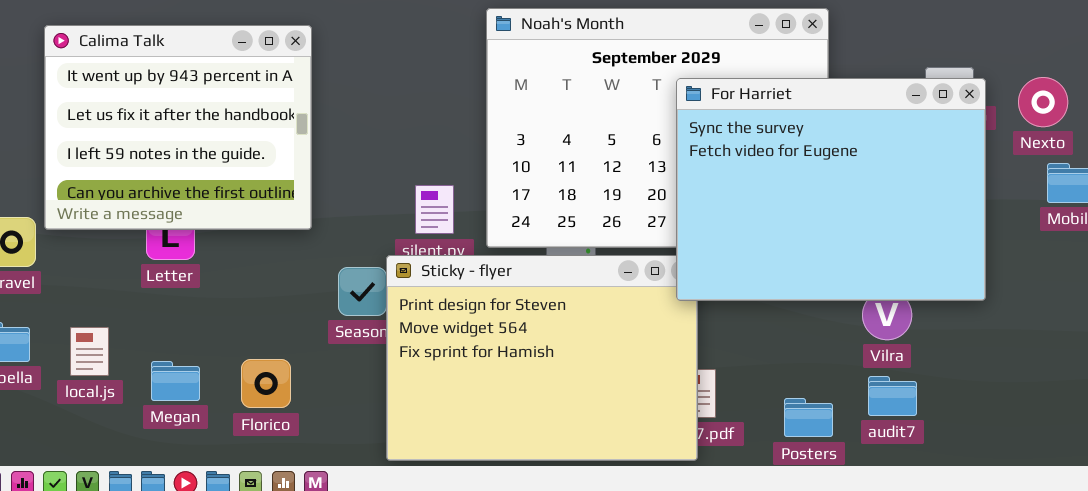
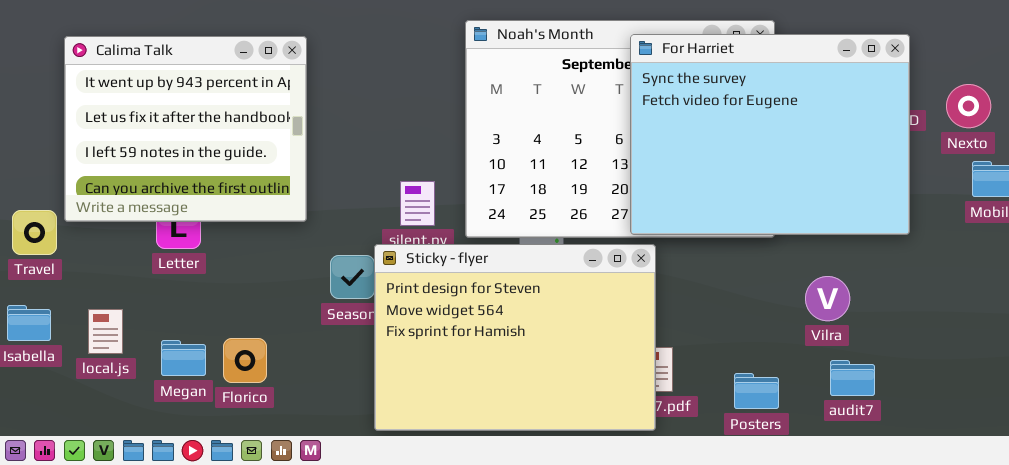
For Harriet: [676,78,986,301] -> [630,34,910,235], moved
Florico: [241,359,291,408] -> [223,338,267,383], moved
audit7: [868,376,917,416] -> [830,360,875,396], moved

